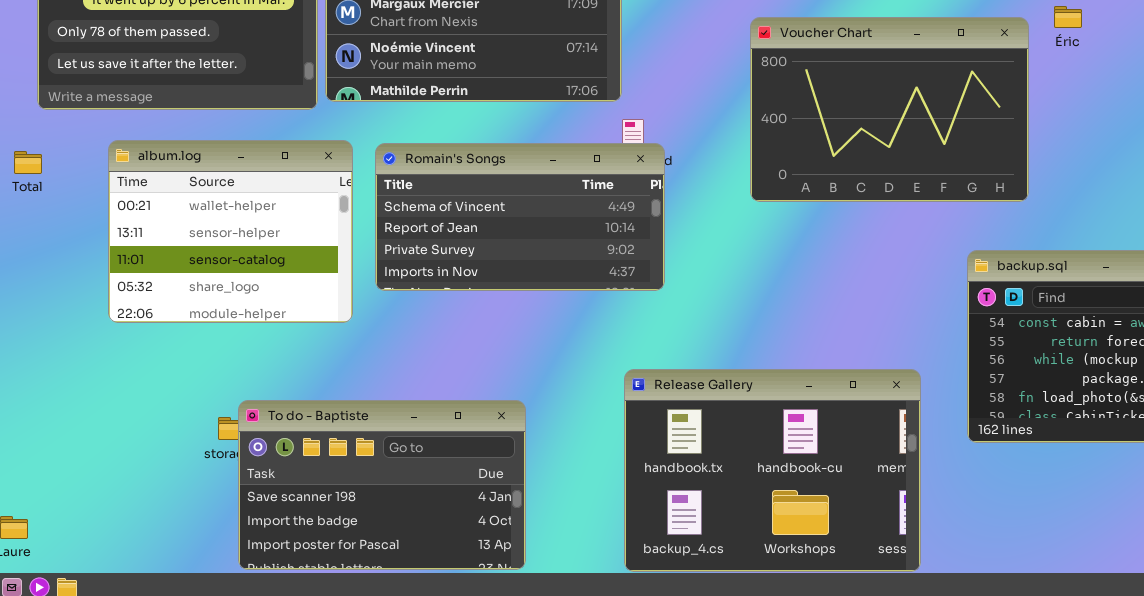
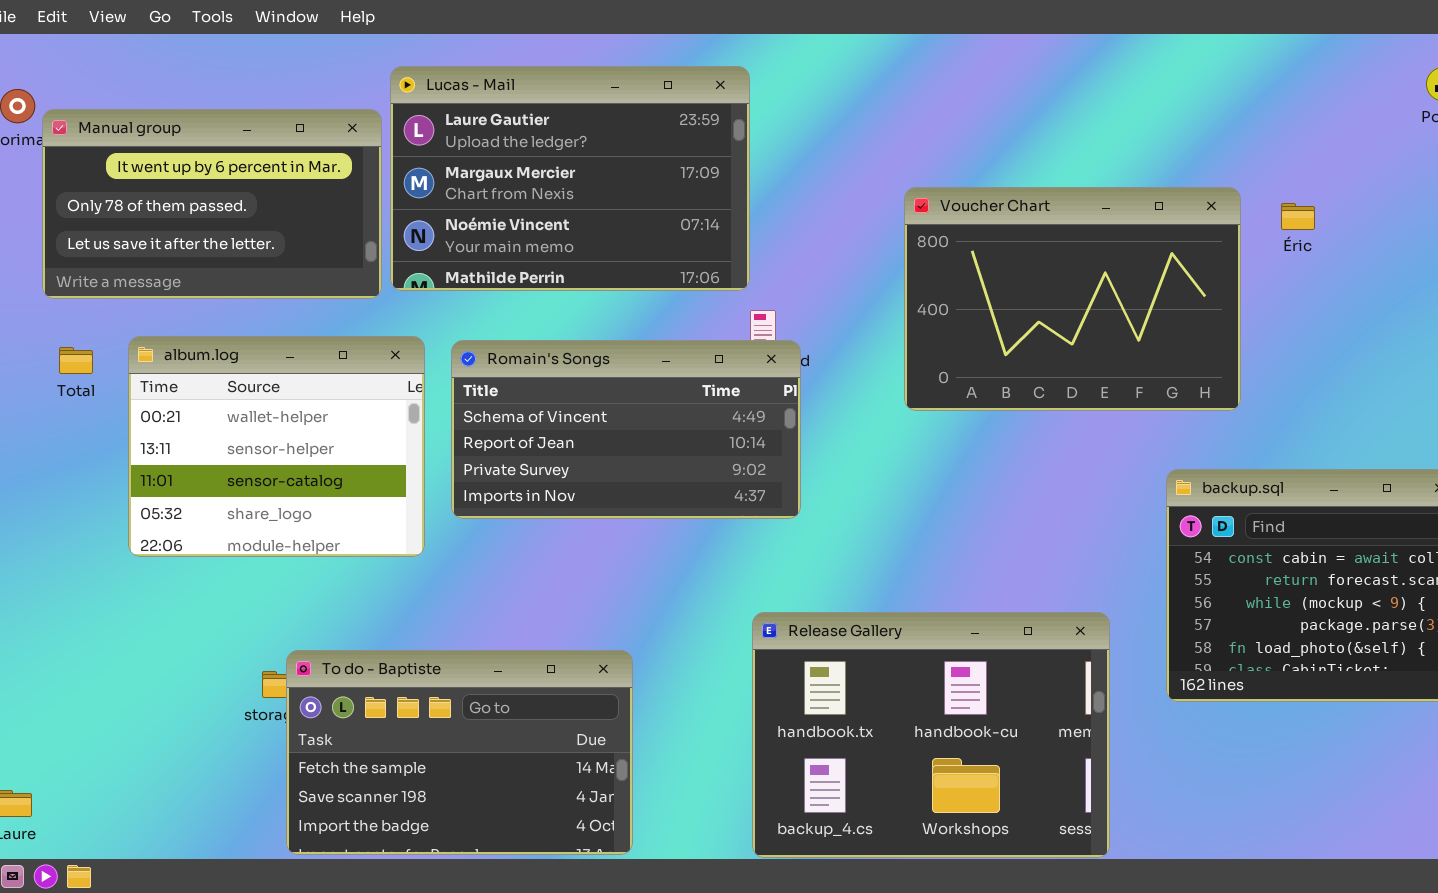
Éric: [1054,6,1082,28] -> [1281,203,1315,230], moved
Total: [14,151,42,174] -> [59,347,93,374], moved
To do - Baptiste: [238,400,526,570] -> [286,650,633,855], scrolled up 1 row

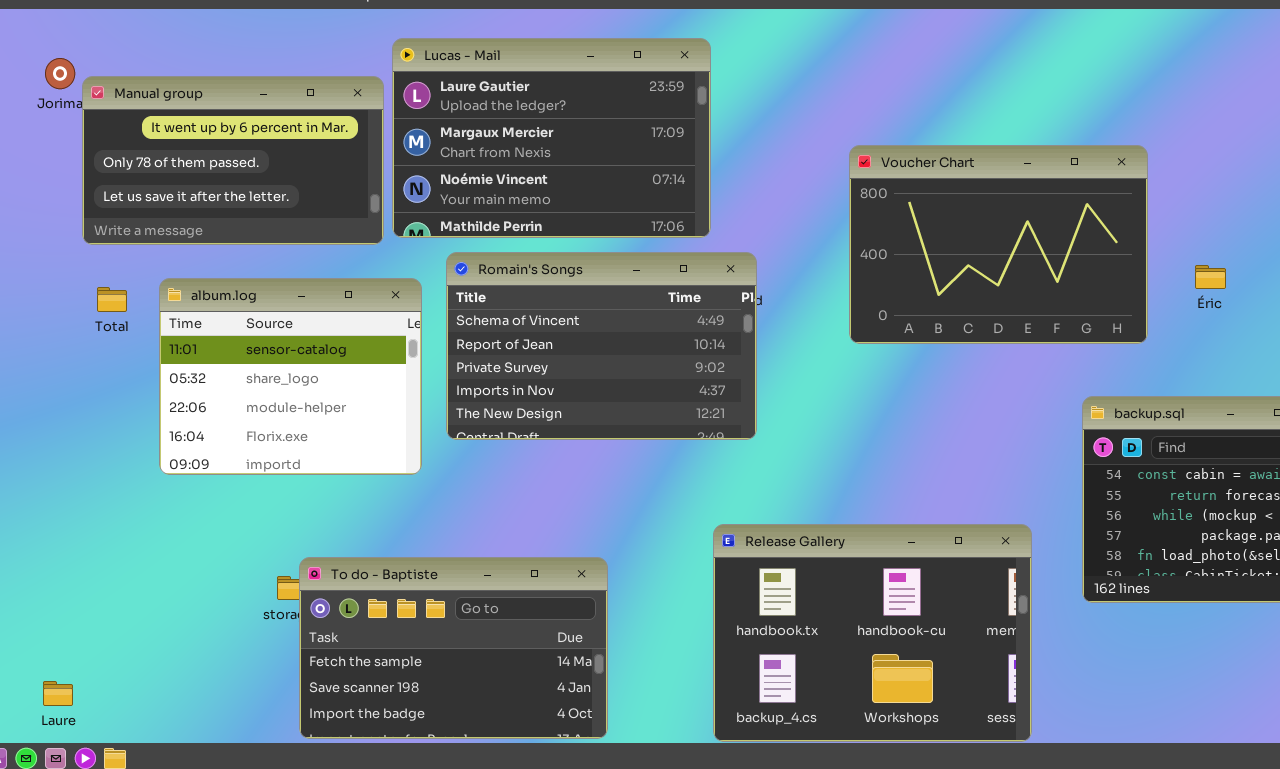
Éric: [1281,203,1315,230] -> [1195,265,1226,289], moved
album.log: [128,336,425,557] -> [159,278,422,475], scrolled down 2 rows
Romain's Songs: [451,340,801,519] -> [446,252,757,440], resized

